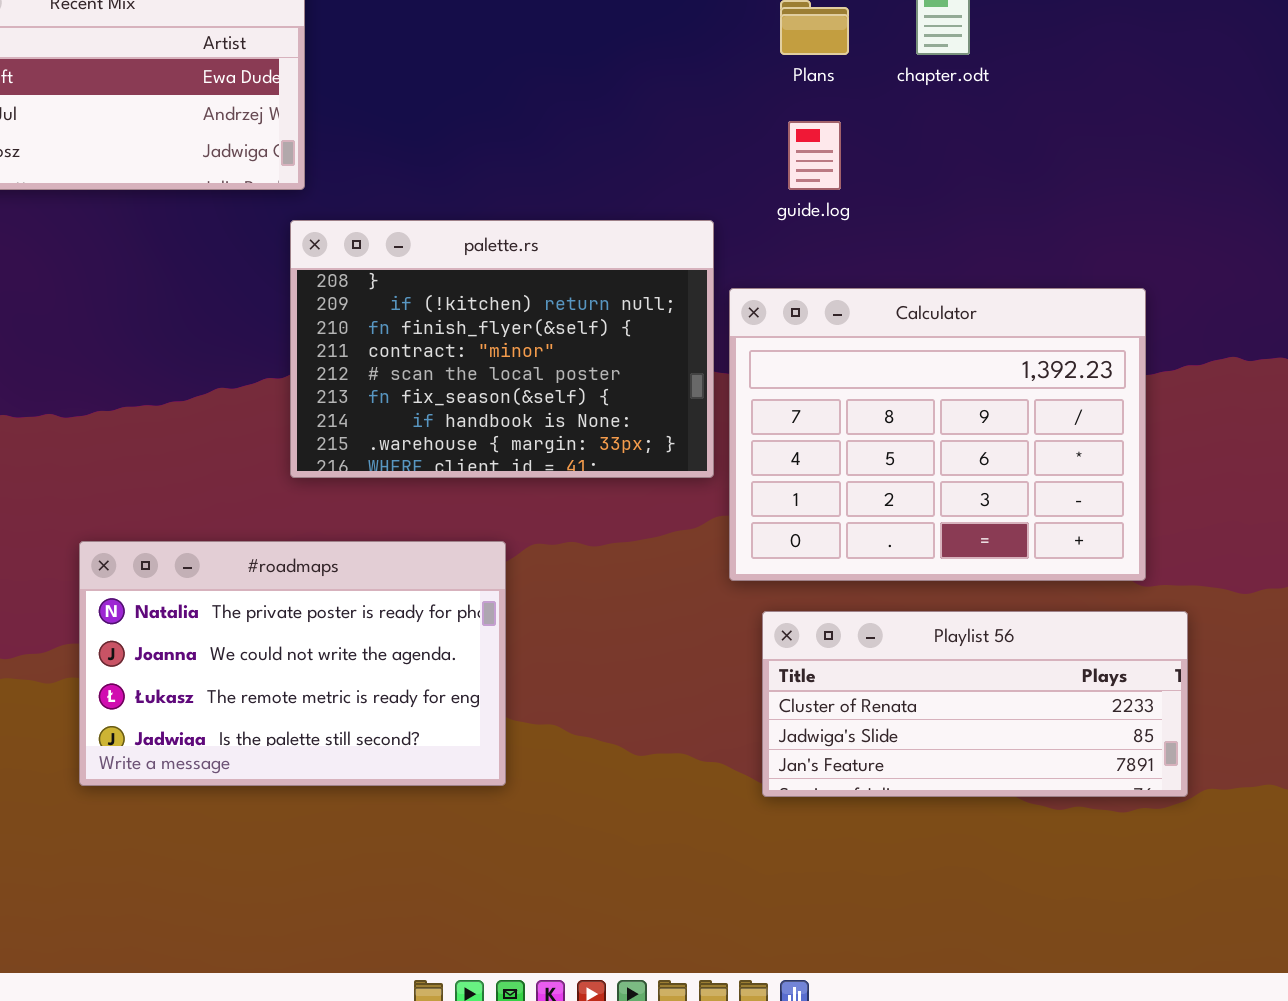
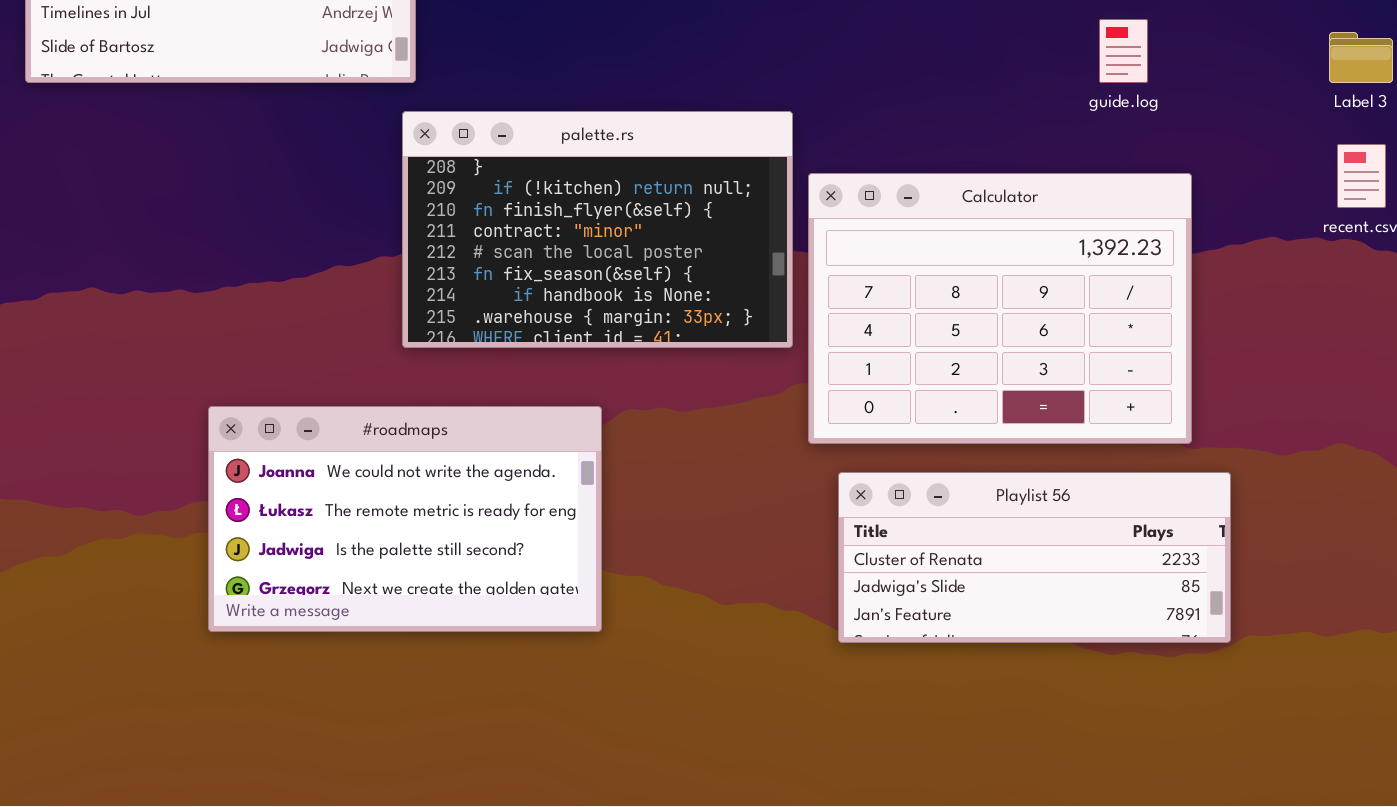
guide.log: [788,121,841,190] -> [1099,19,1148,83], moved
#roadmaps: [79,541,506,786] -> [208,406,602,632], scrolled down 1 row

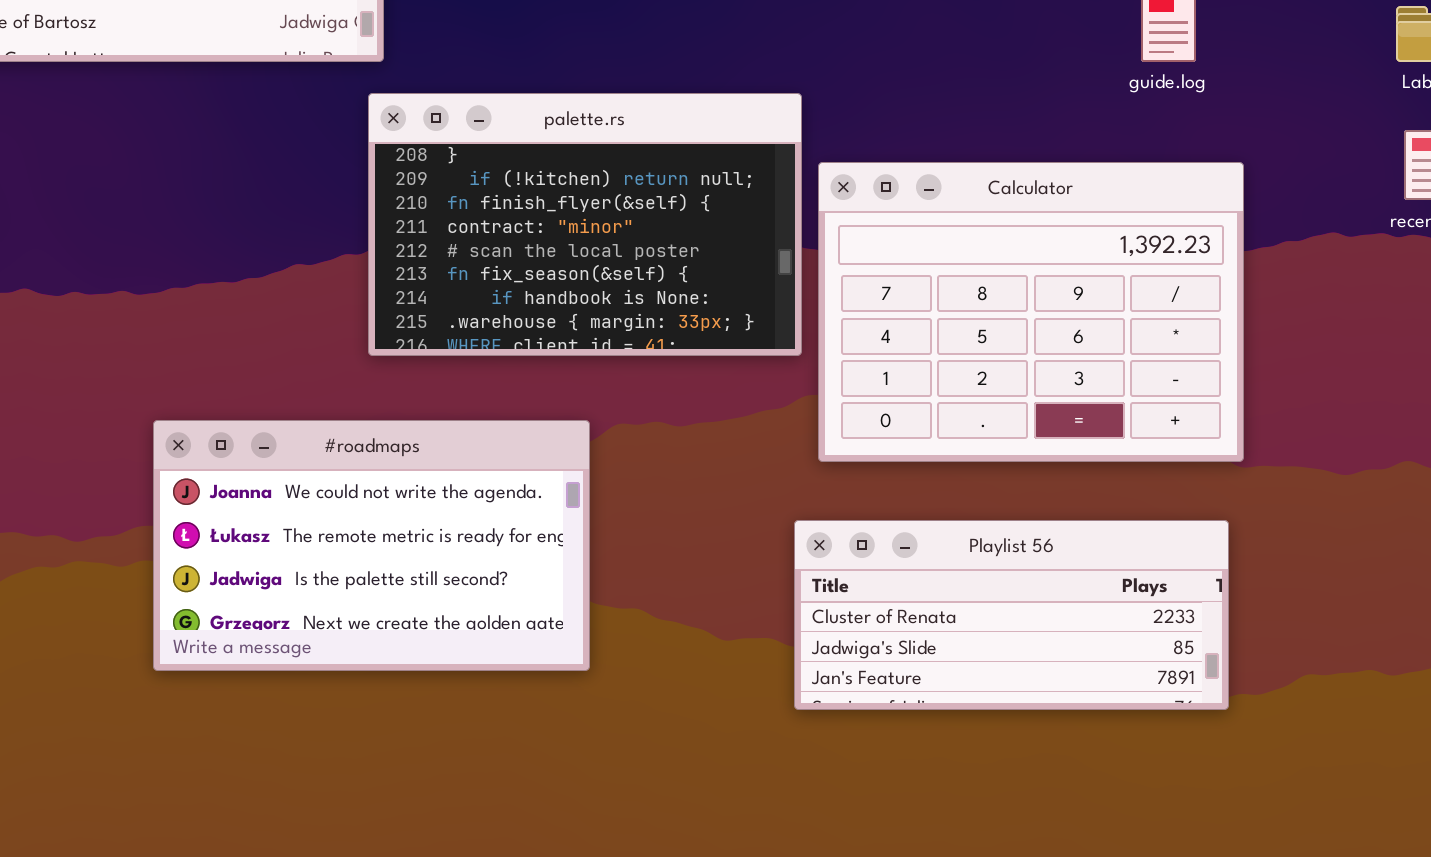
Playlist 56: [838,472,1231,643] -> [794,520,1229,710], moved

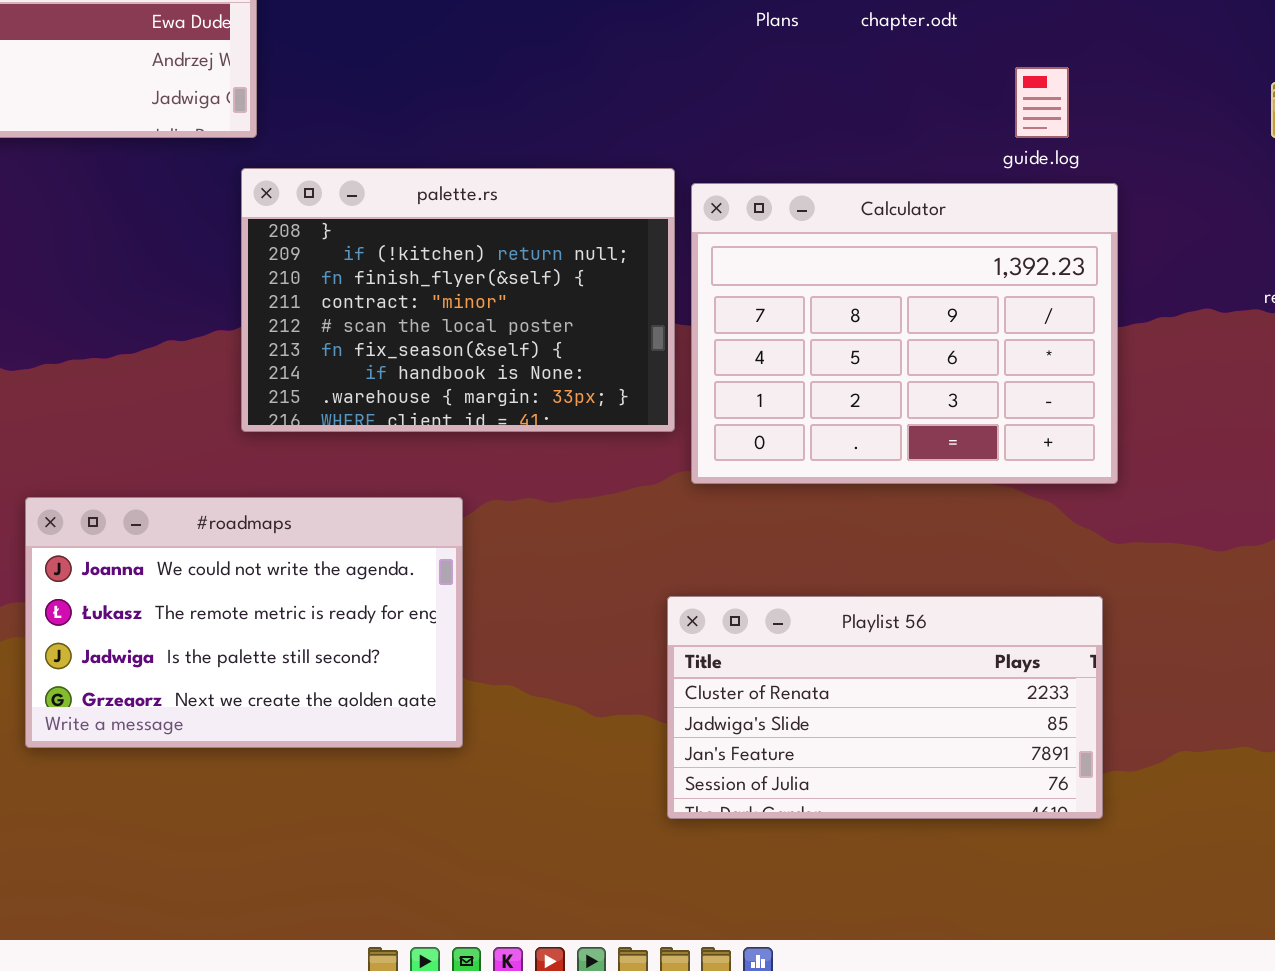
Calculator: [818,162,1244,462] -> [691,183,1118,484], moved
Playlist 56: [794,520,1229,710] -> [667,596,1103,819], resized

